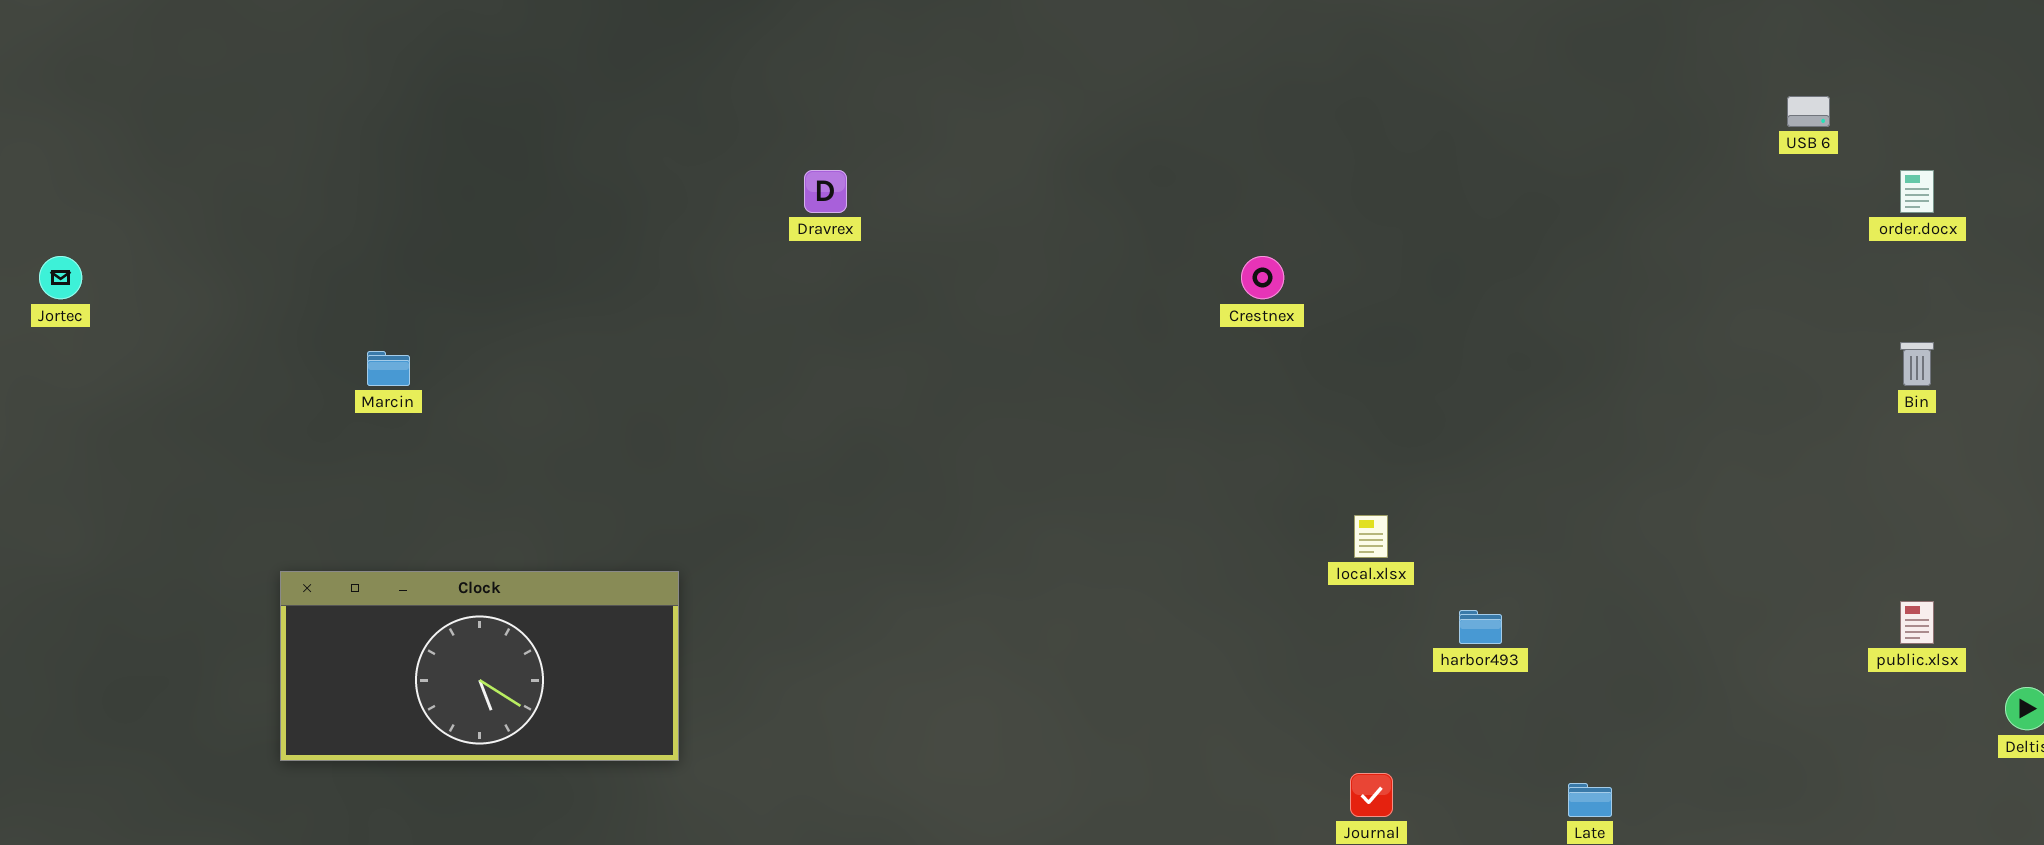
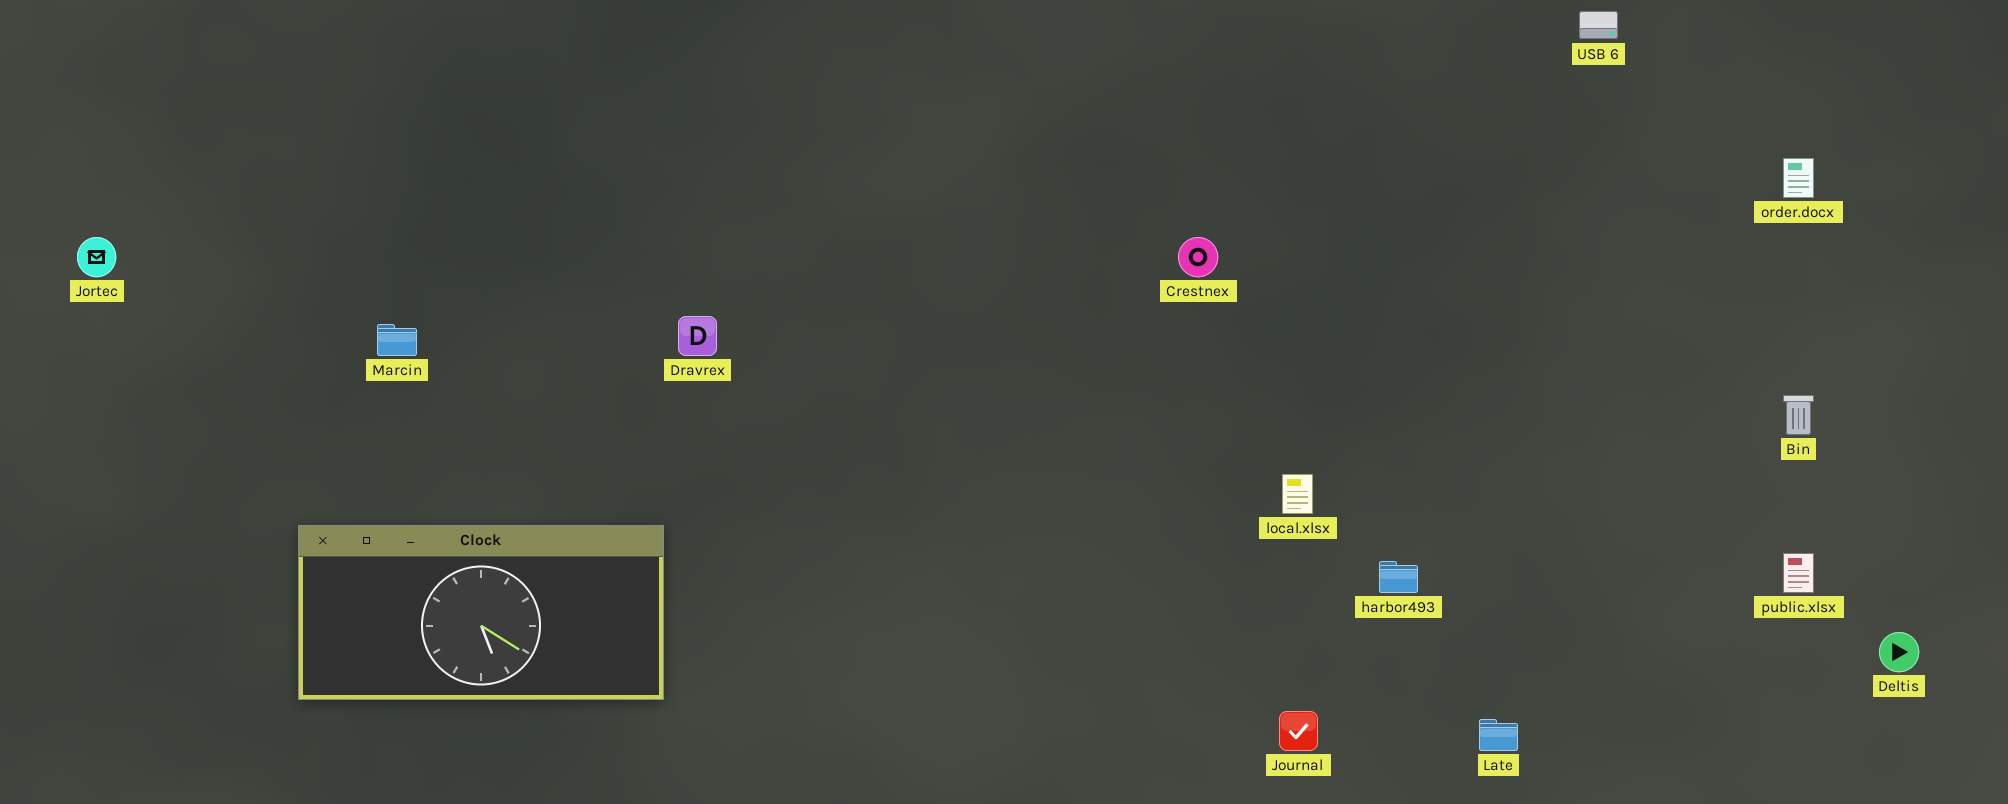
USB 6: [1787,96,1830,127] -> [1579,11,1618,39], moved
Dravrex: [804,170,847,213] -> [678,316,717,356], moved
Bin: [1900,342,1934,386] -> [1783,395,1814,435], moved

